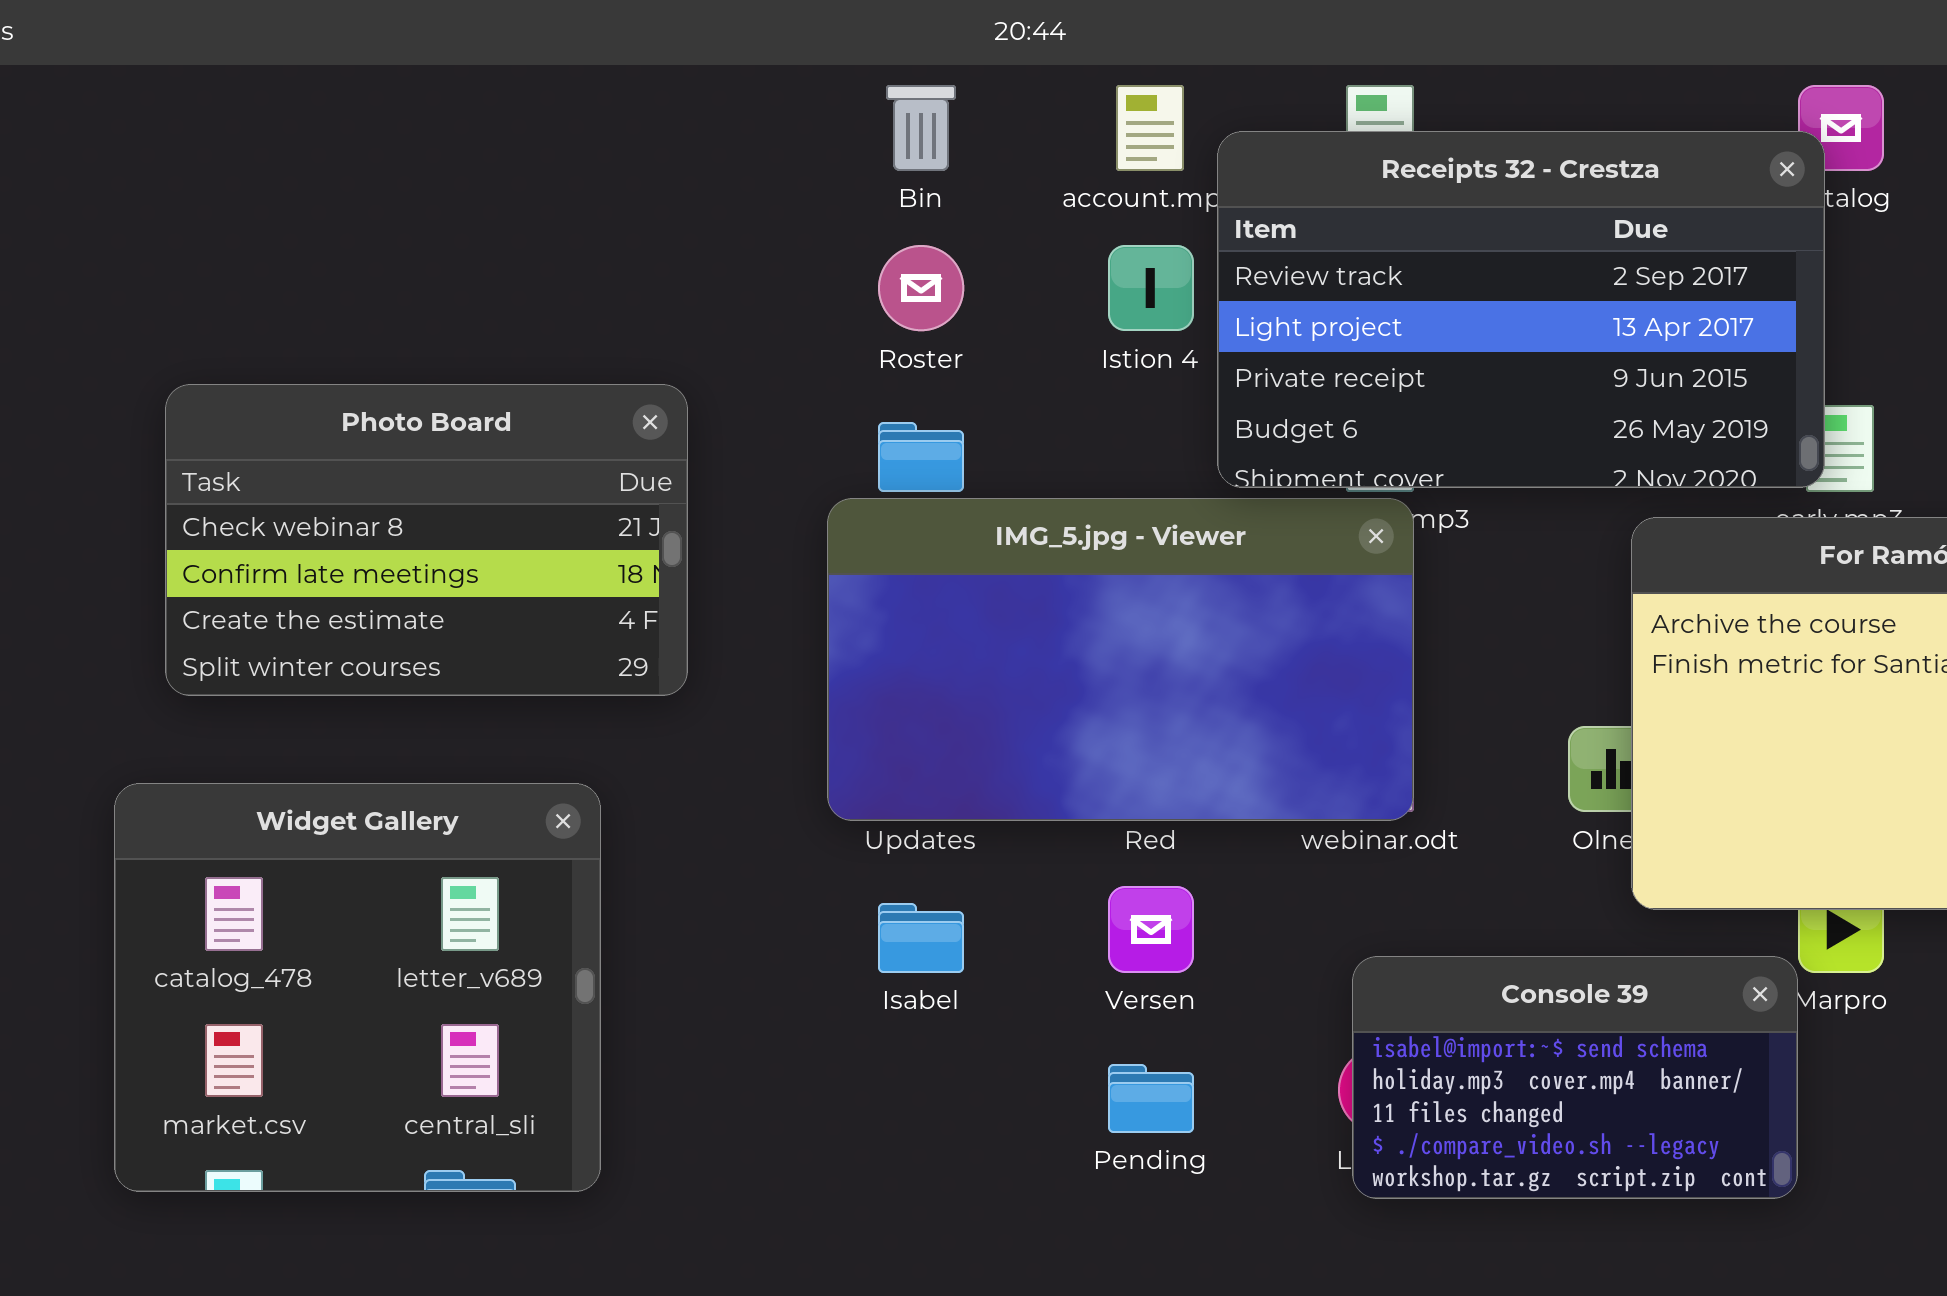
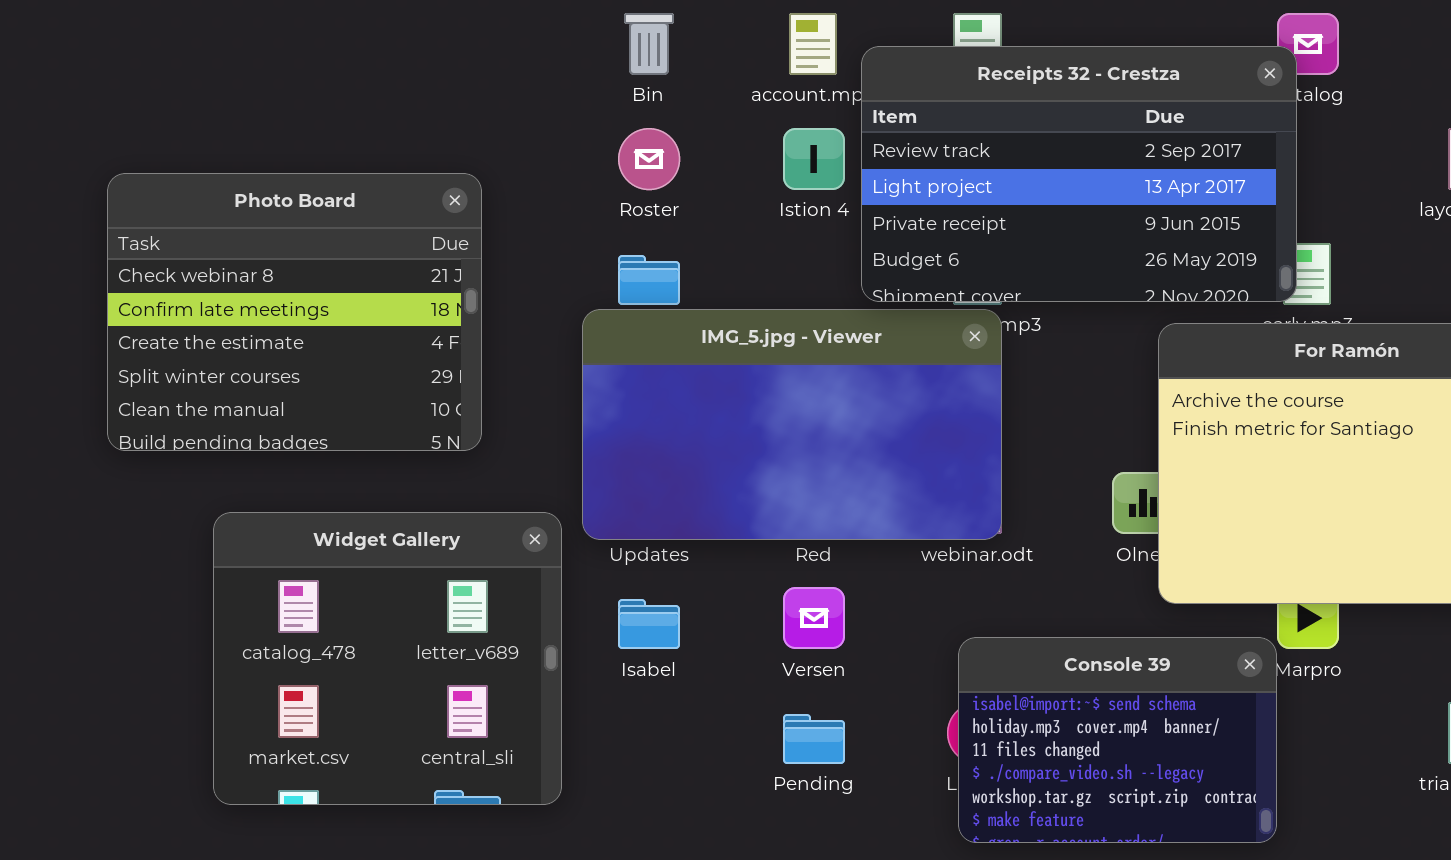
Photo Board: [165,384,688,696] -> [107,173,482,451], resized
Widget Gallery: [114,783,601,1192] -> [213,512,562,805], moved
Console 39: [1352,956,1798,1199] -> [958,637,1277,843], resized

